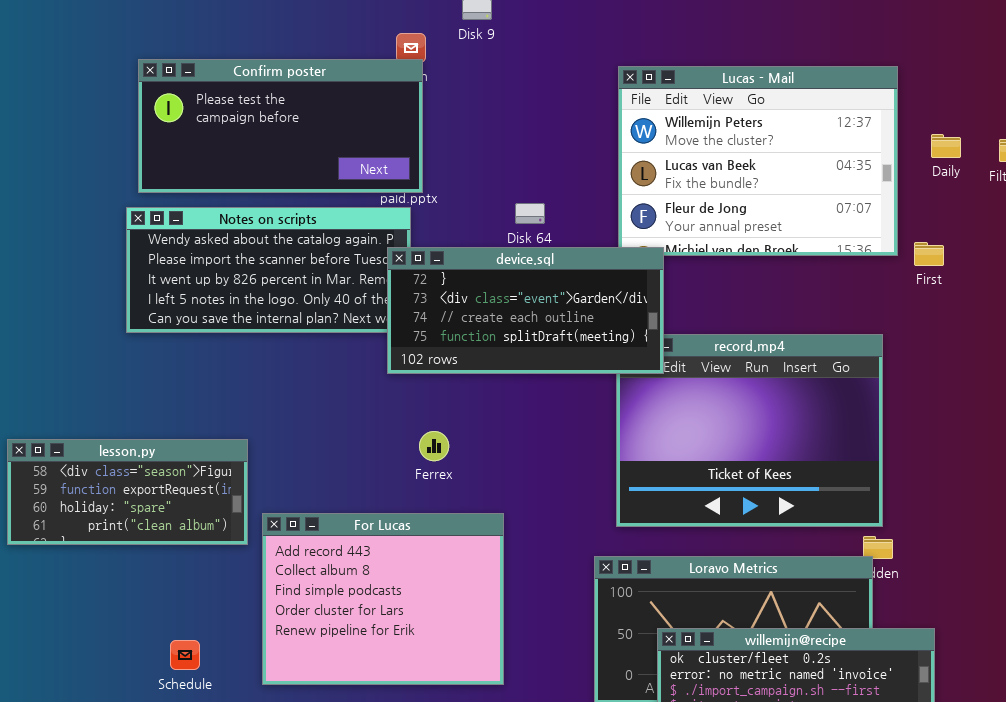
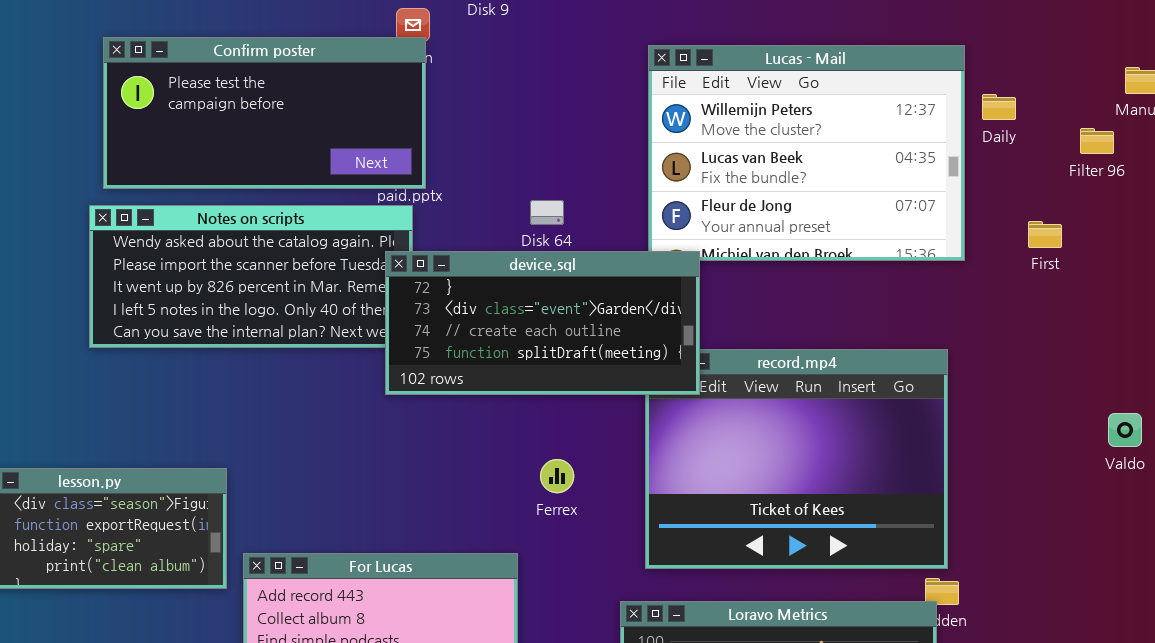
Daily: [931,134,961,158] -> [982,94,1016,120], moved
First: [914,242,944,266] -> [1028,221,1062,248], moved
Ferrex: [419,431,449,461] -> [540,459,574,493], moved

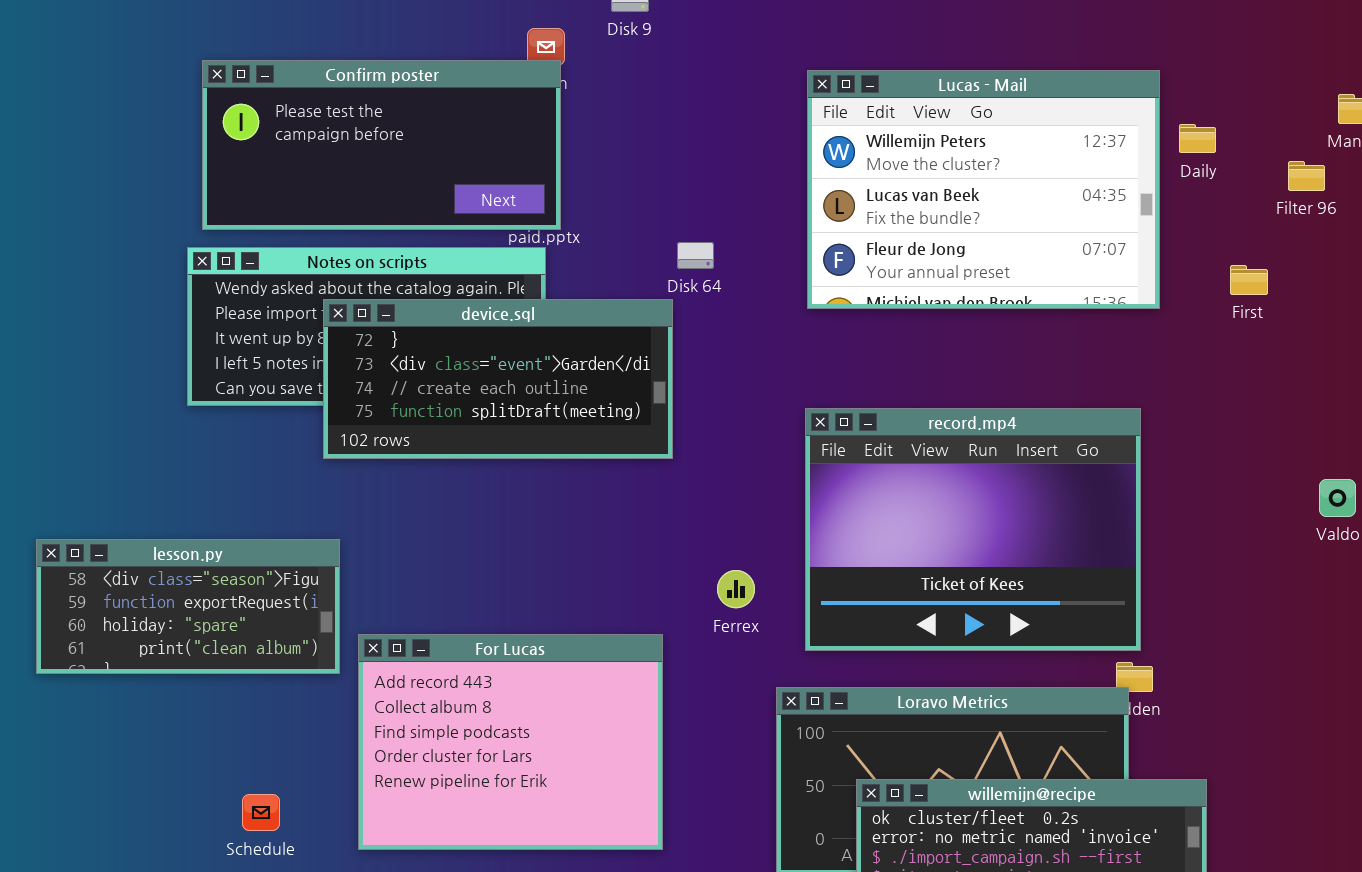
device.sql: [385,251,700,395] -> [323,299,673,459], moved
Ferrex: [540,459,574,493] -> [717,570,755,608], moved

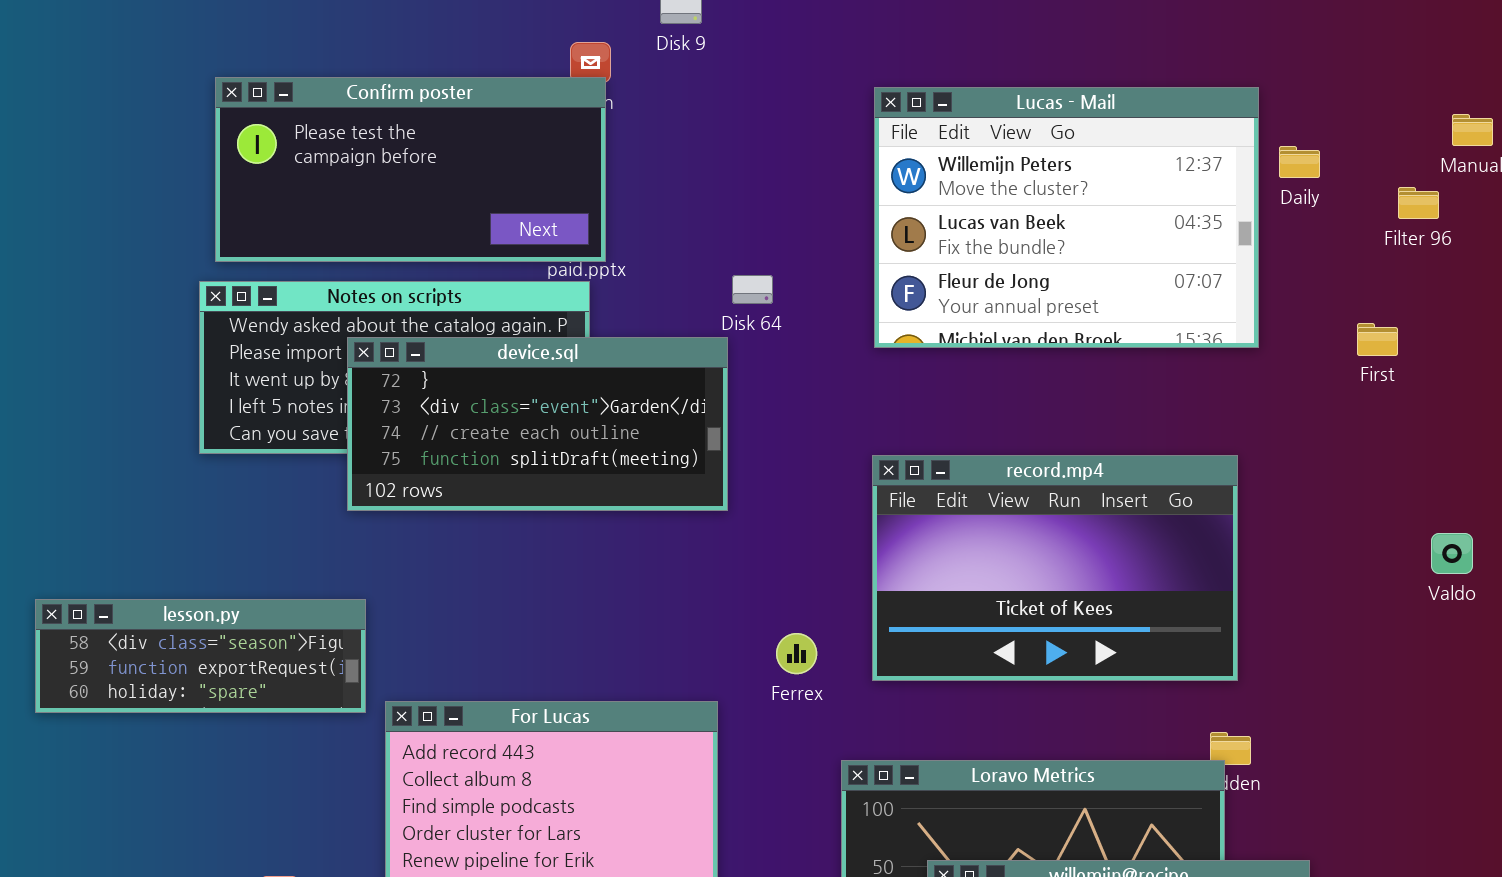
First: [1230,265,1268,295] -> [1357,323,1398,356], moved
record.mp4: [805,408,1141,651] -> [872,455,1238,681], resized
lesson.py: [36,539,340,674] -> [35,599,366,713], resized

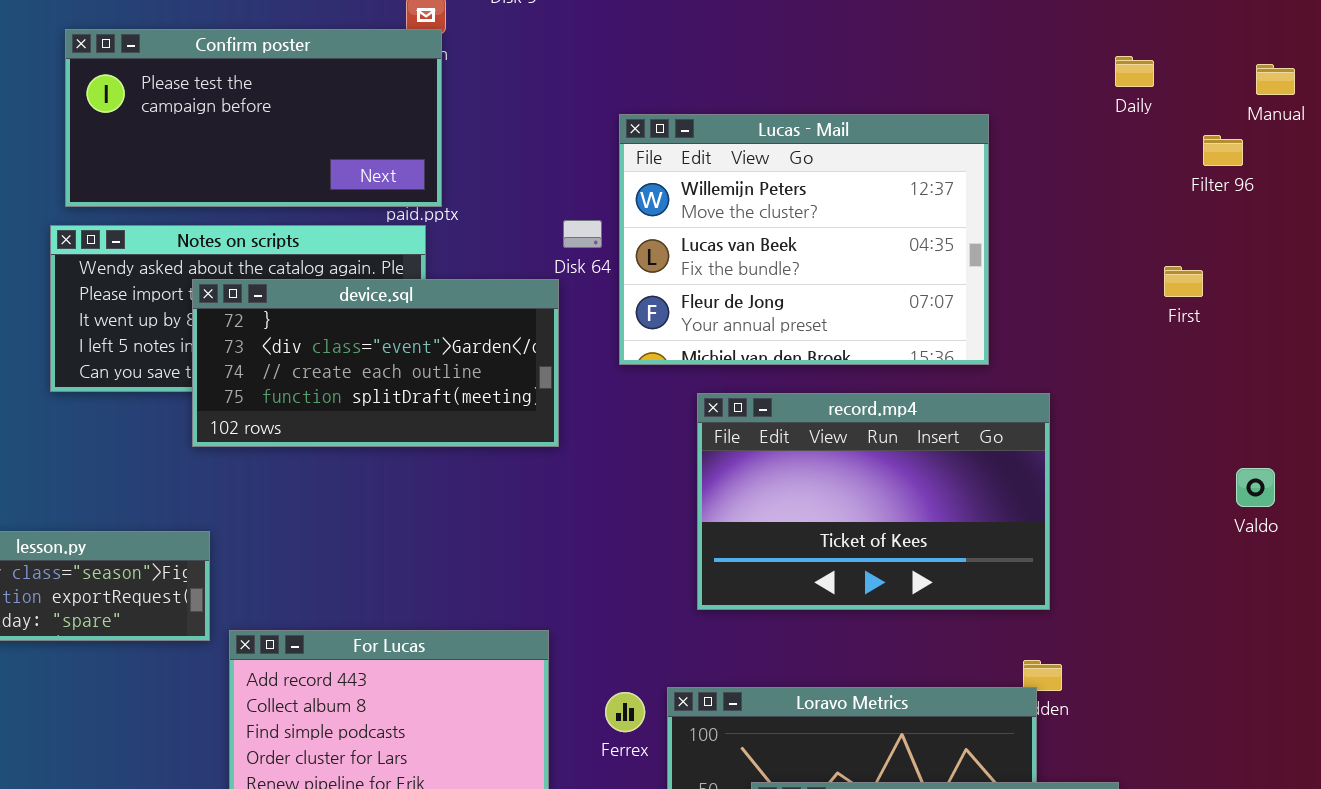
Lucas - Mail: [874,87,1259,348] -> [619,114,989,365], moved
Daily: [1279,146,1320,178] -> [1115,56,1154,87], moved
Ferrex: [776,633,817,674] -> [605,692,645,732], moved

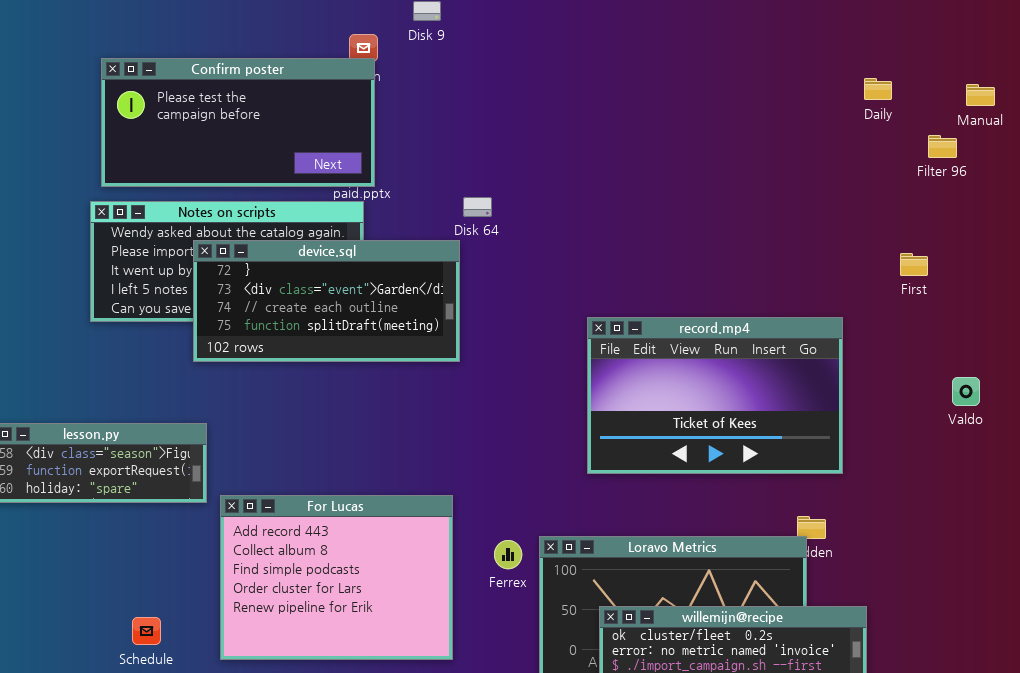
Lucas - Mail: [619,114,989,365] -> none, closed
First: [1164,266,1203,297] -> [900,253,928,276], moved
record.mp4: [697,393,1050,610] -> [587,317,843,474], moved

